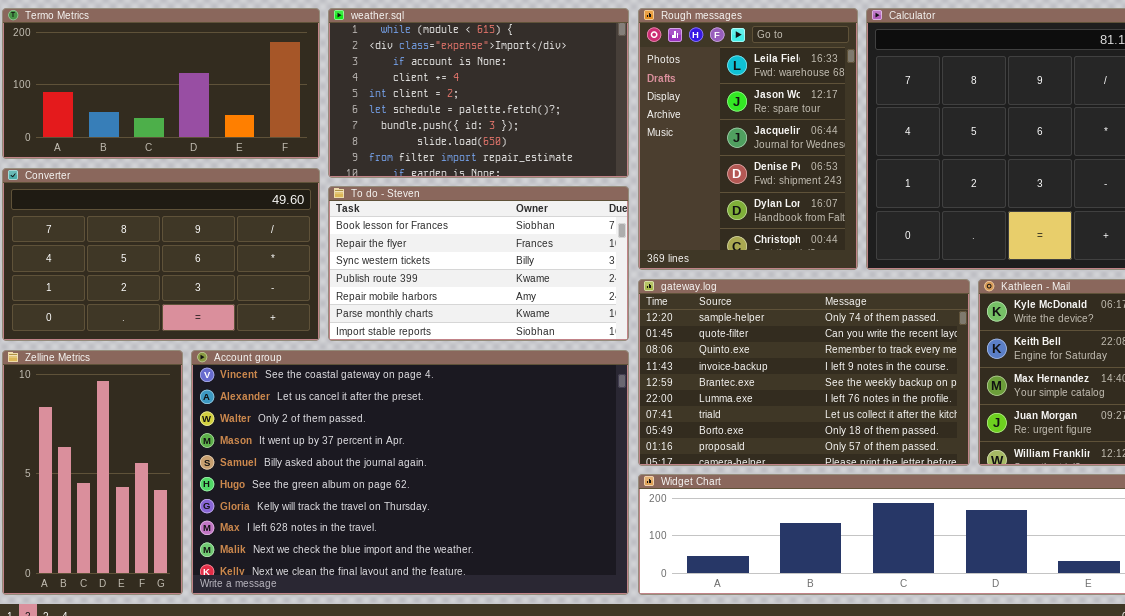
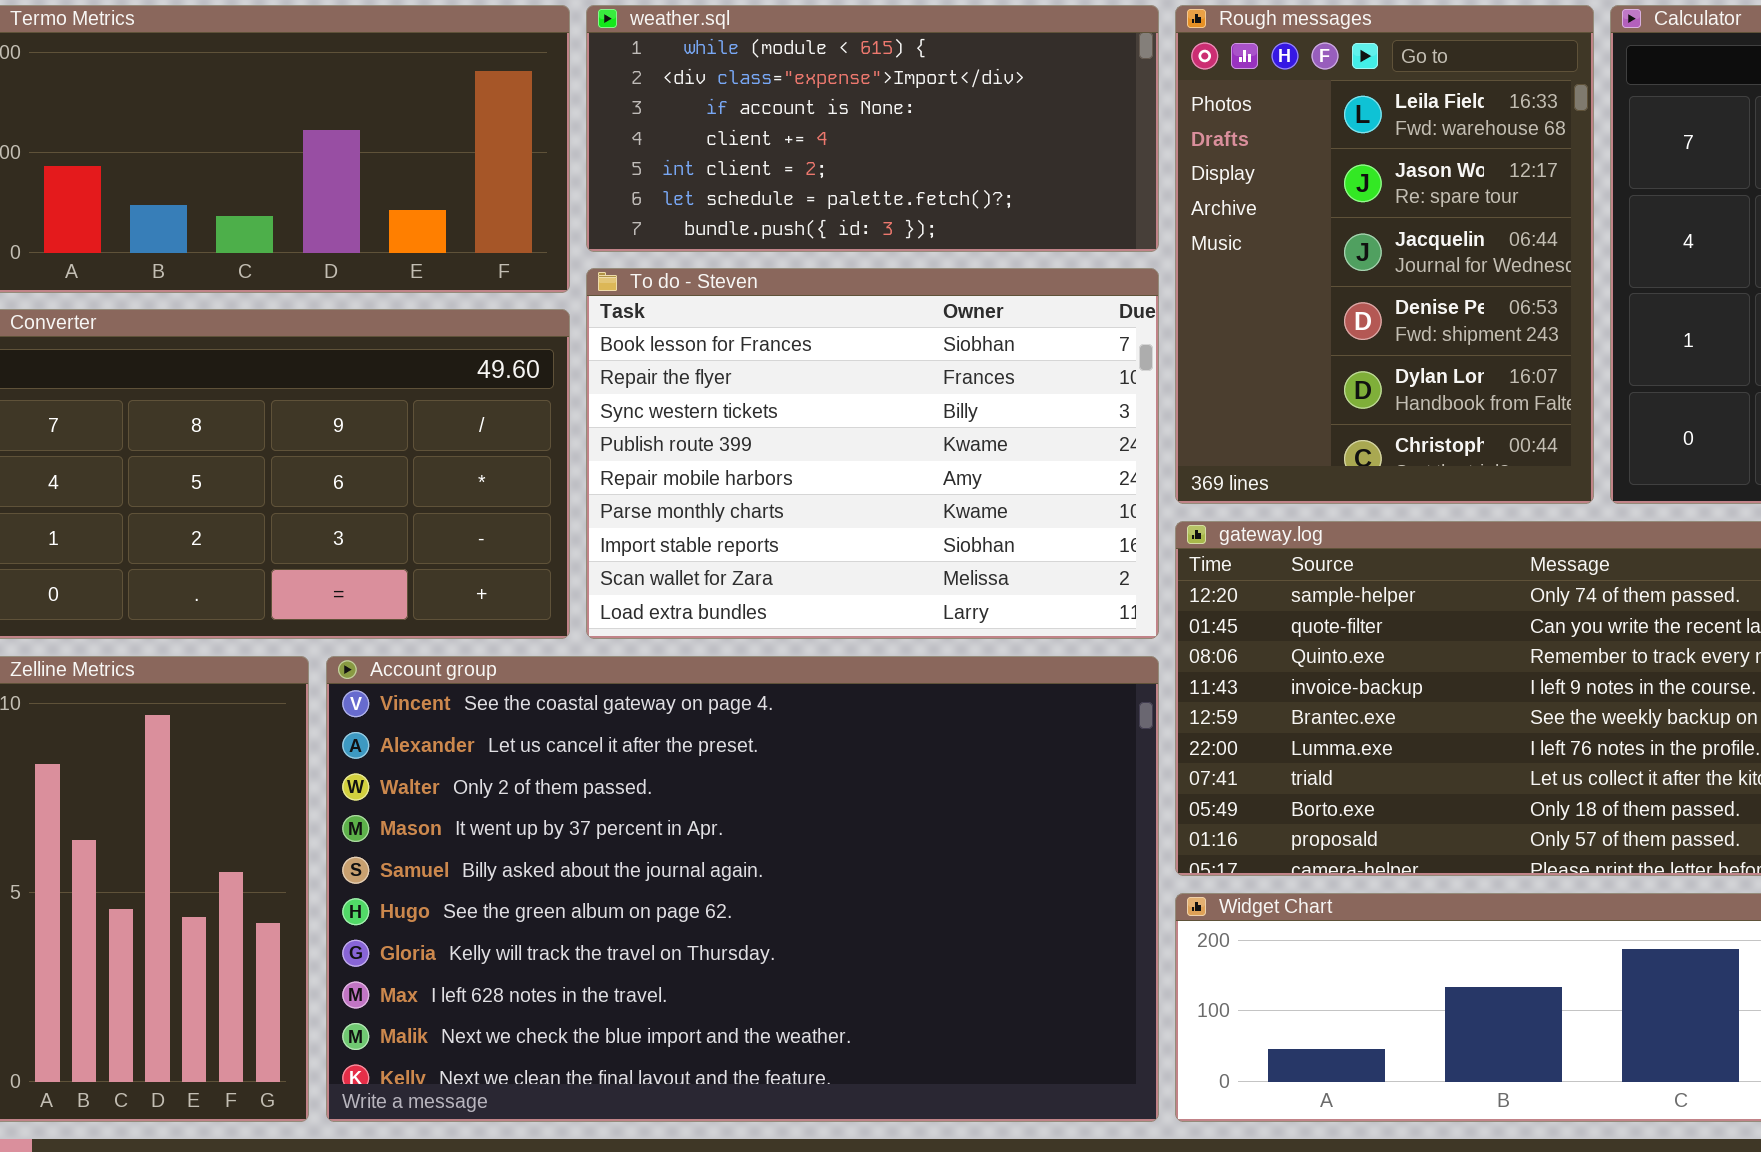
weather.sql: [328,8,629,178] -> [586,5,1159,252], resized
To do - Steven: [328,186,629,341] -> [586,268,1159,639], resized

